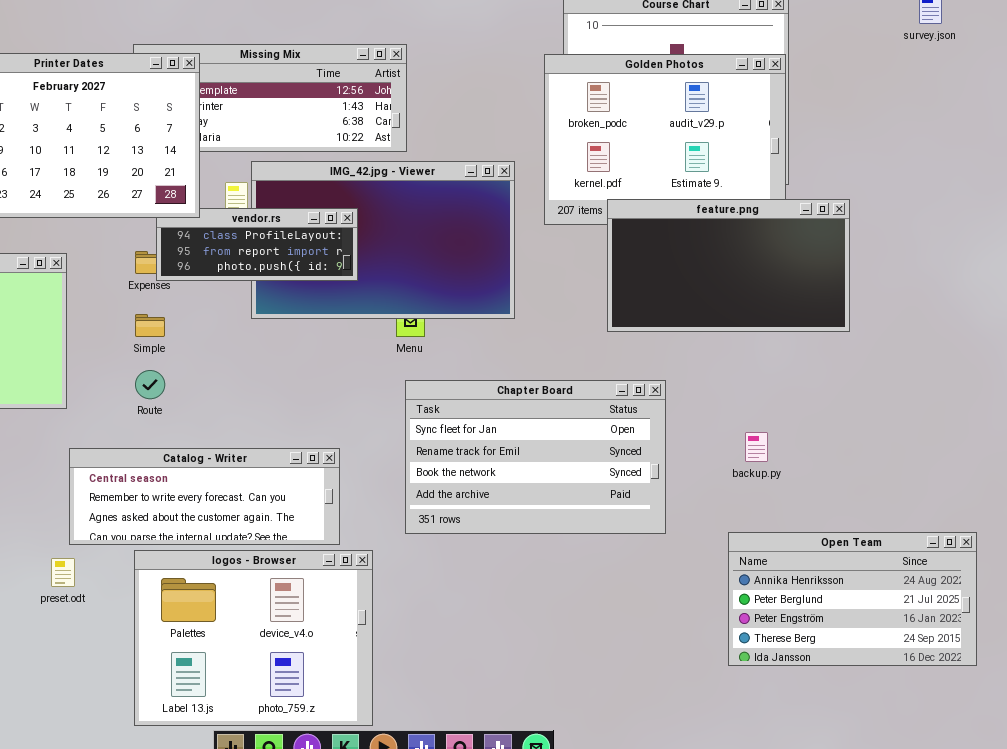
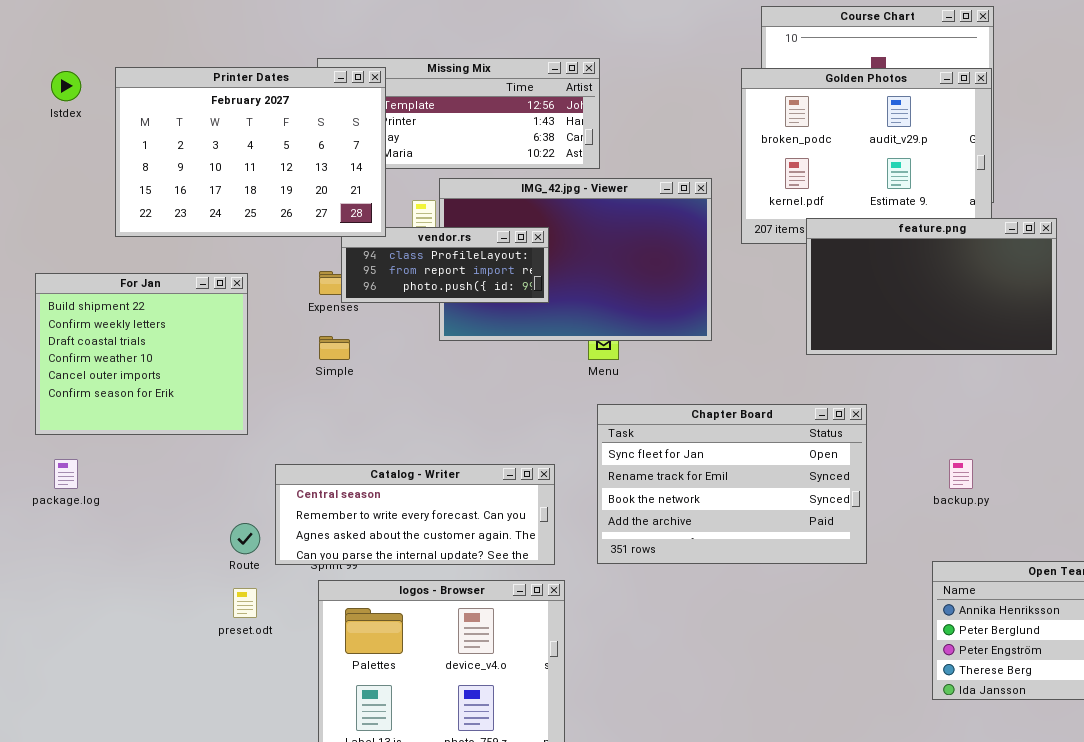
Route: [135,370,165,399] -> [230,523,260,554], moved
Catalog - Writer: [69,448,340,545] -> [275,464,555,565], moved

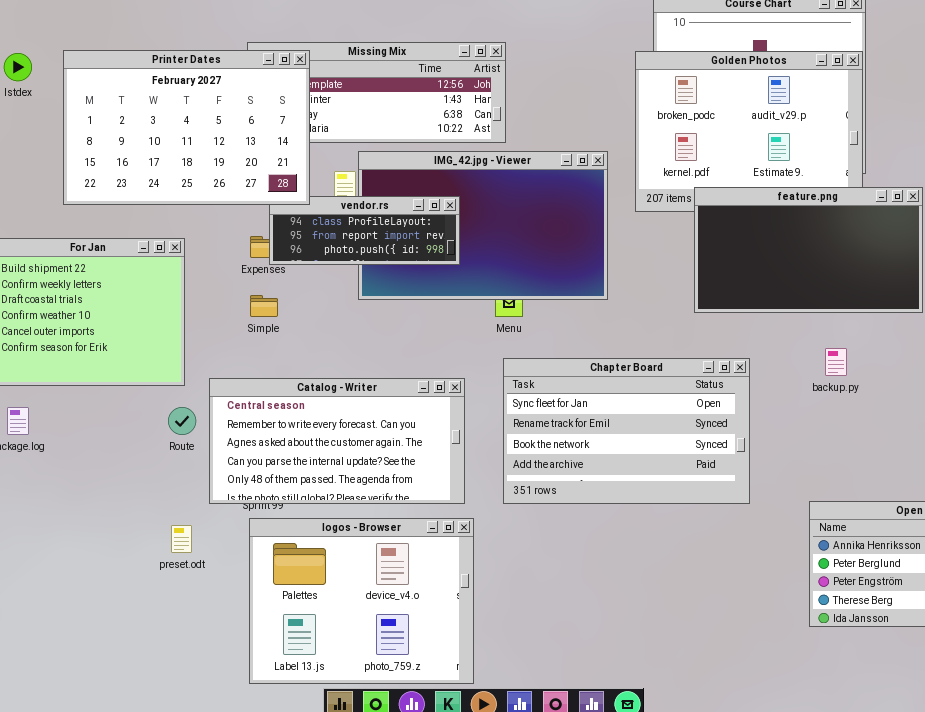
backup.py: [949,459,973,489] -> [825,348,847,376], moved
Catalog - Writer: [275,464,555,565] -> [209,378,465,504], resized
Route: [230,523,260,554] -> [168,407,196,435], moved

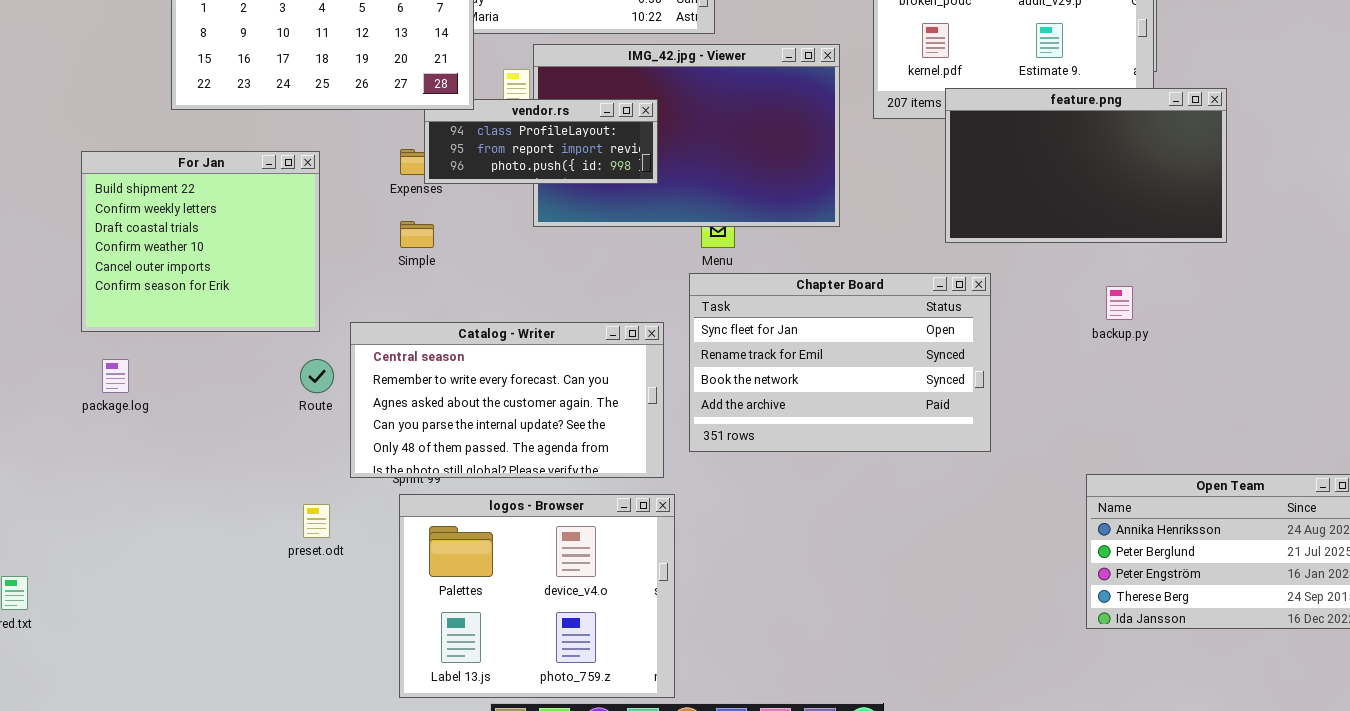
Chapter Board: [503,358,750,504] -> [689,273,991,452], moved

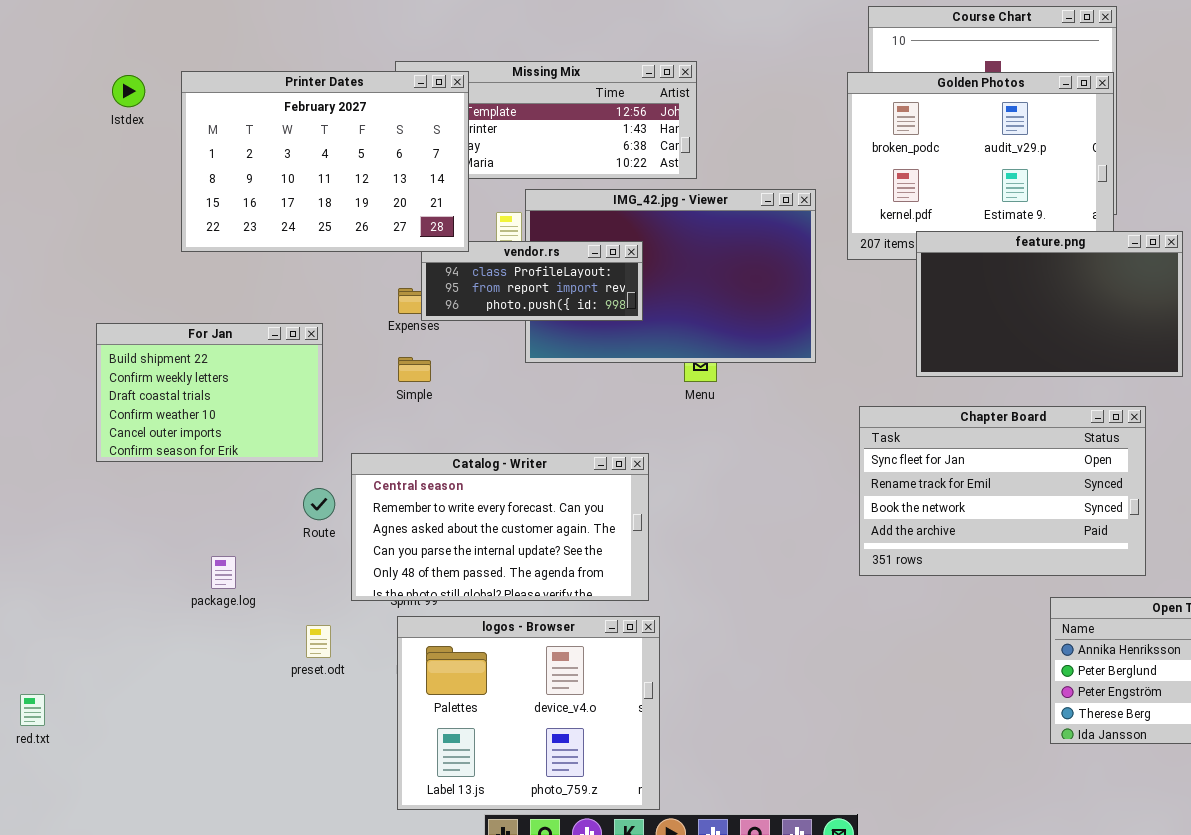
For Jan: [81,151,320,332] -> [96,323,323,462], resized
Chapter Board: [689,273,991,452] -> [859,406,1146,576], moved
package.log: [102,359,129,393] -> [211,556,236,589], moved

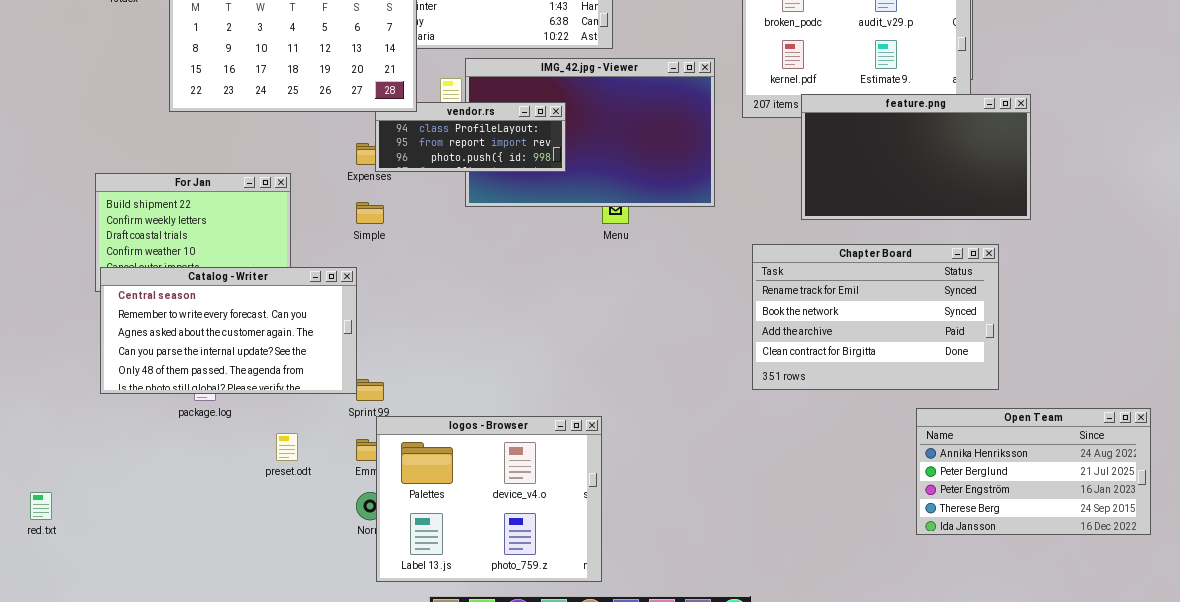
Chapter Board: [859,406,1146,576] -> [752,244,999,390], scrolled down 1 row
Catalog - Writer: [351,453,649,601] -> [100,267,357,394], moved
logos - Browser: [397,616,660,810] -> [376,416,602,582], moved

